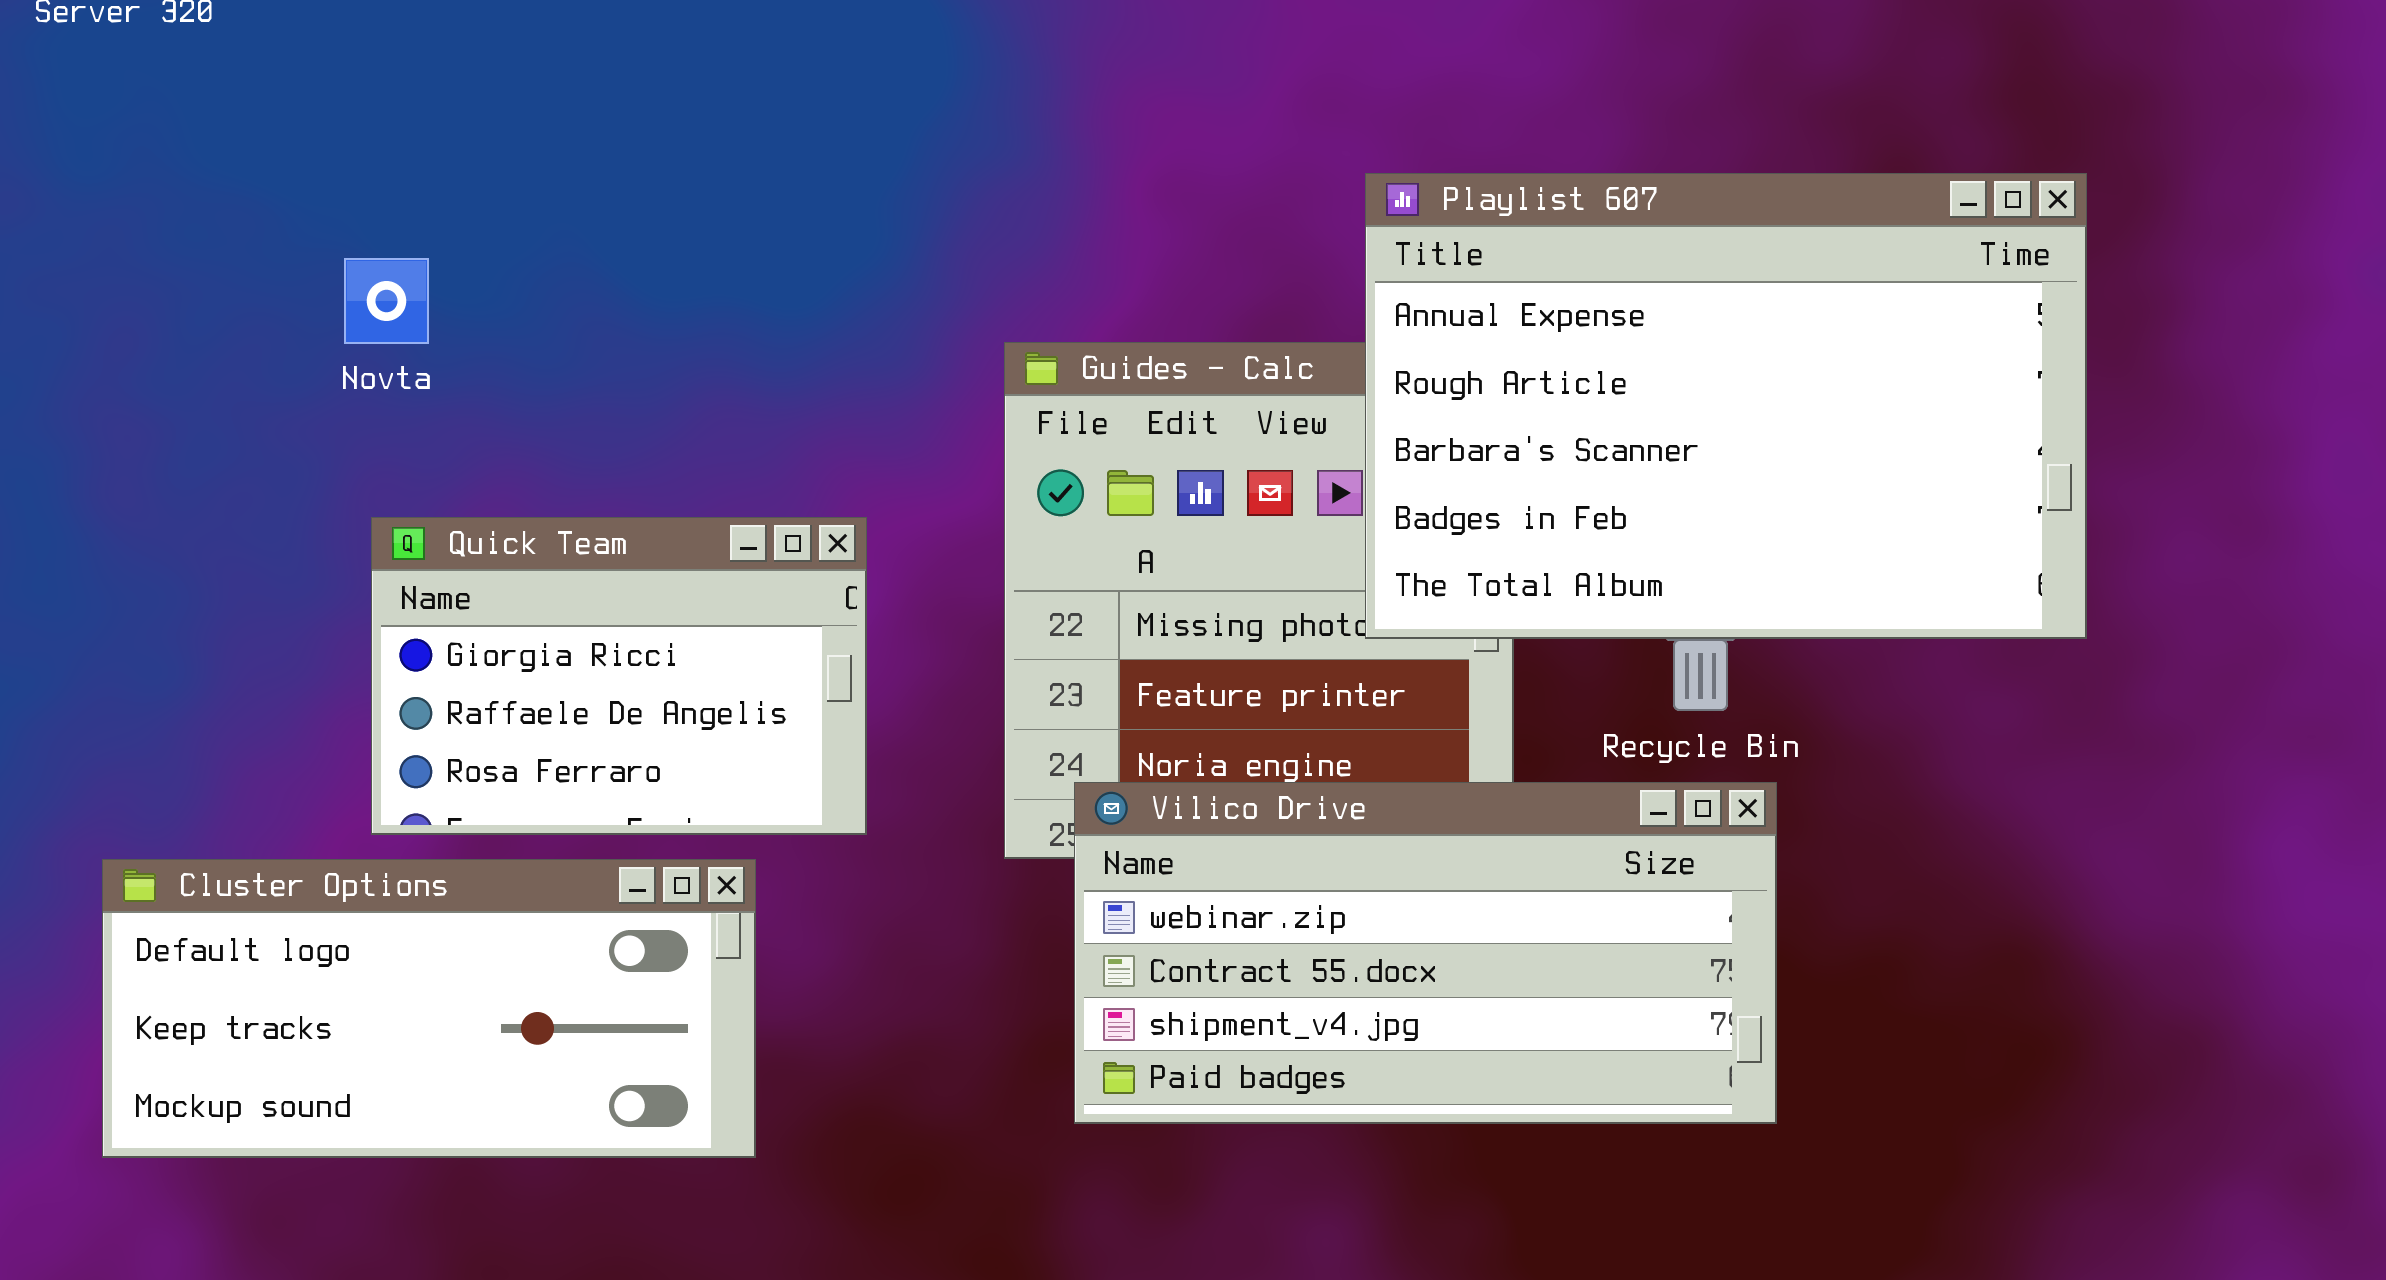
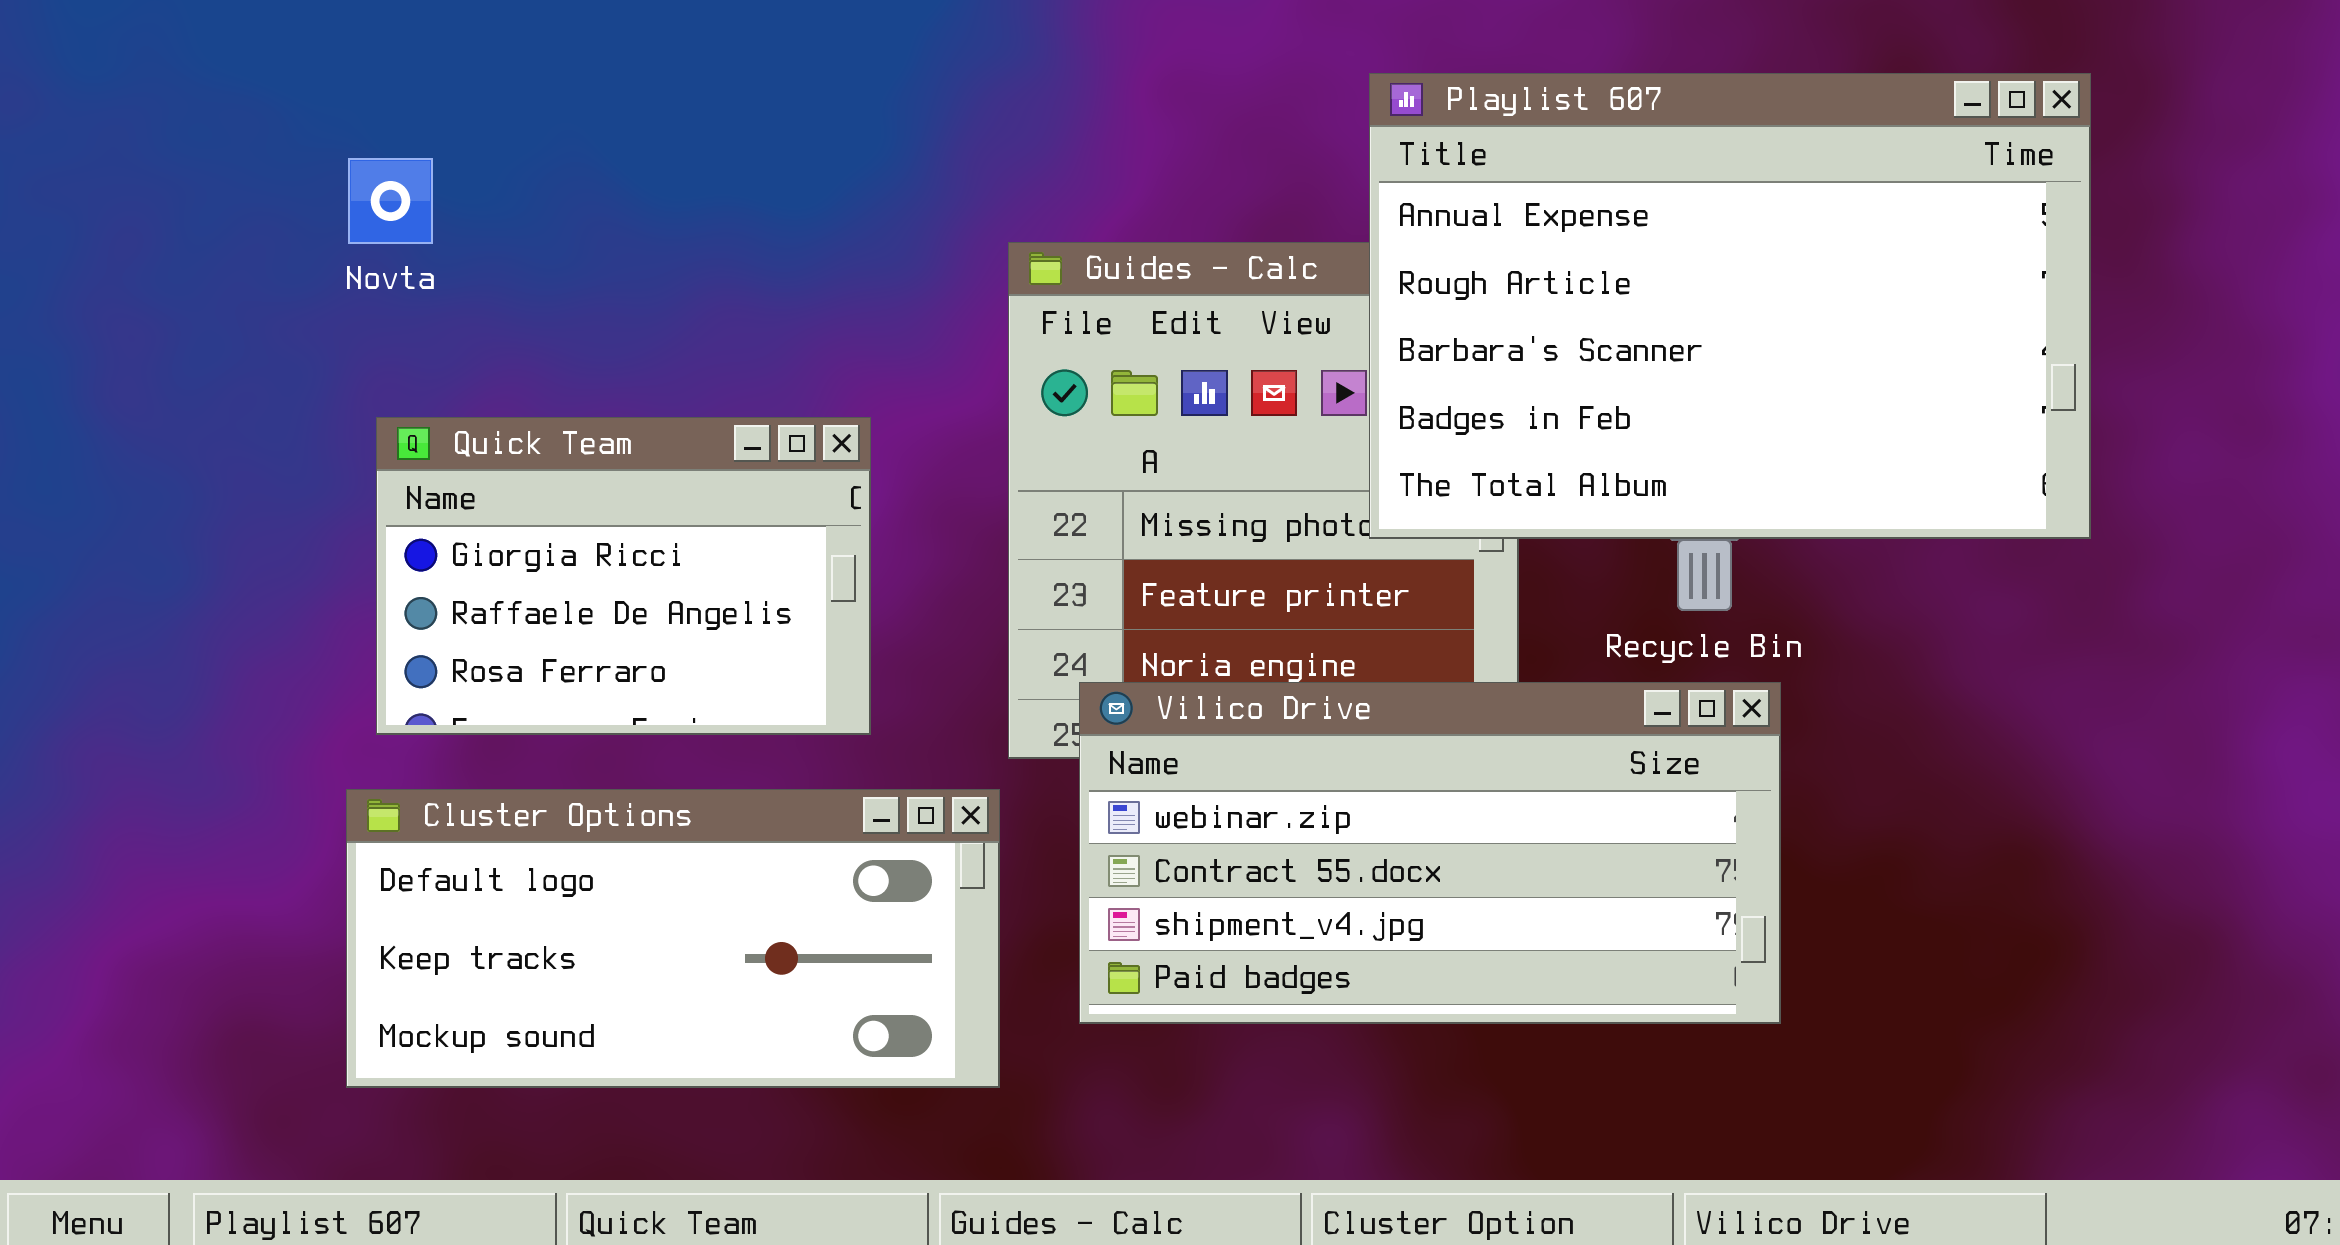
Cluster Options: [102,859,756,1158] -> [346,789,1000,1088], moved

